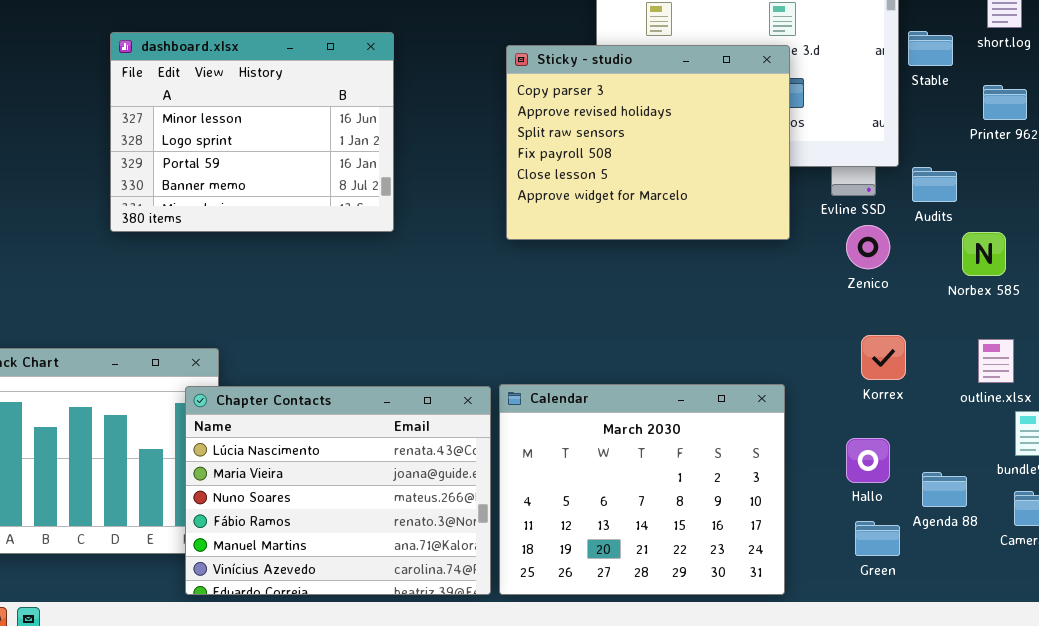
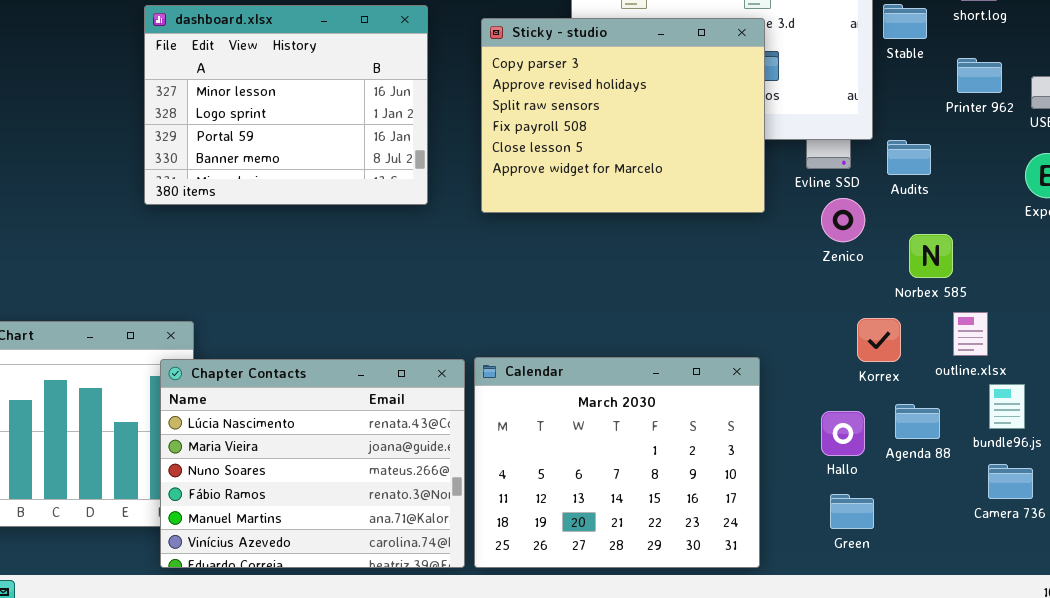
dashboard.xlsx: [110,32,394,232] -> [144,5,428,205], moved
Norbex 585: [962,232,1006,276] -> [909,234,953,278], moved
Korrex: [861,335,906,380] -> [857,318,901,362], moved
Agenda 88: [922,472,967,507] -> [895,404,940,439], moved

